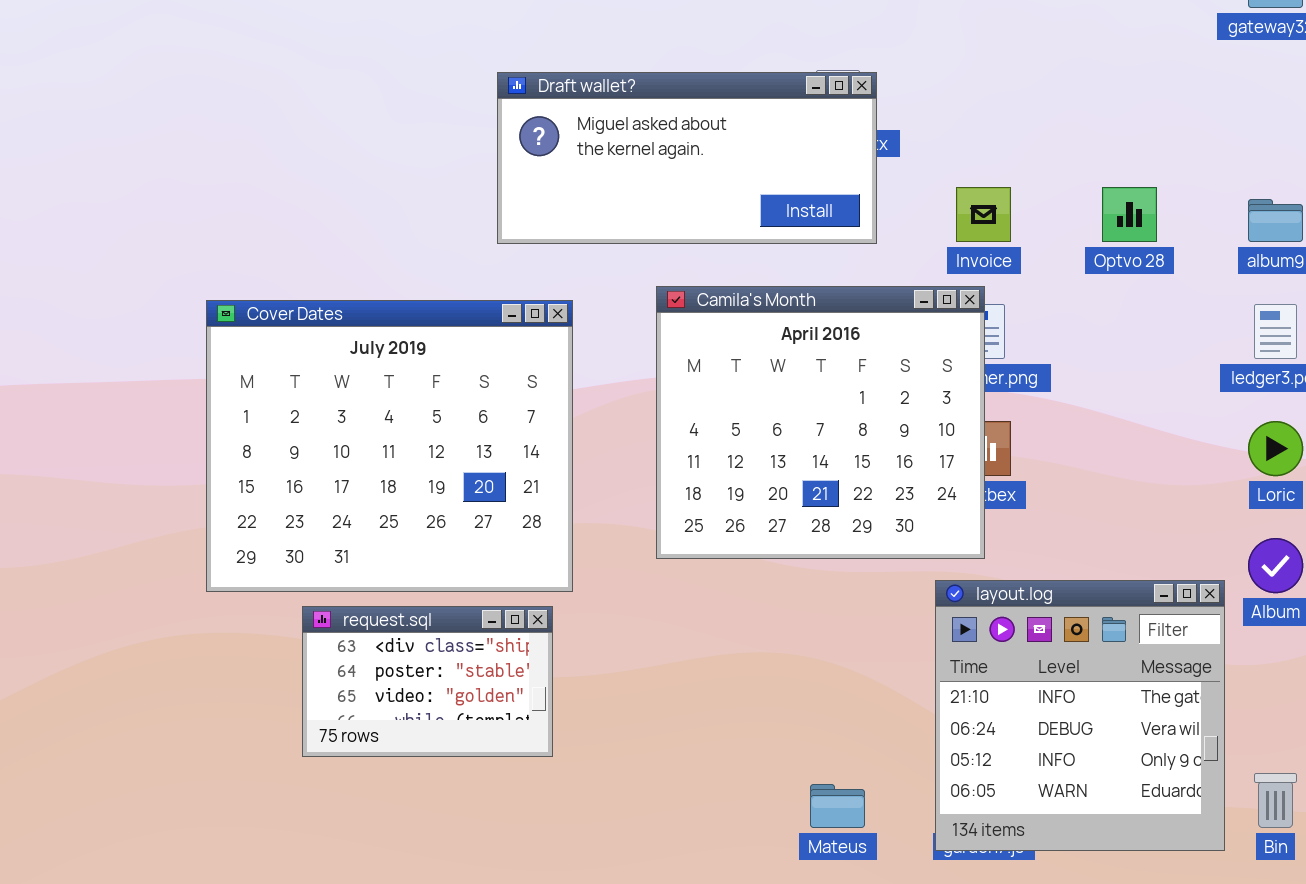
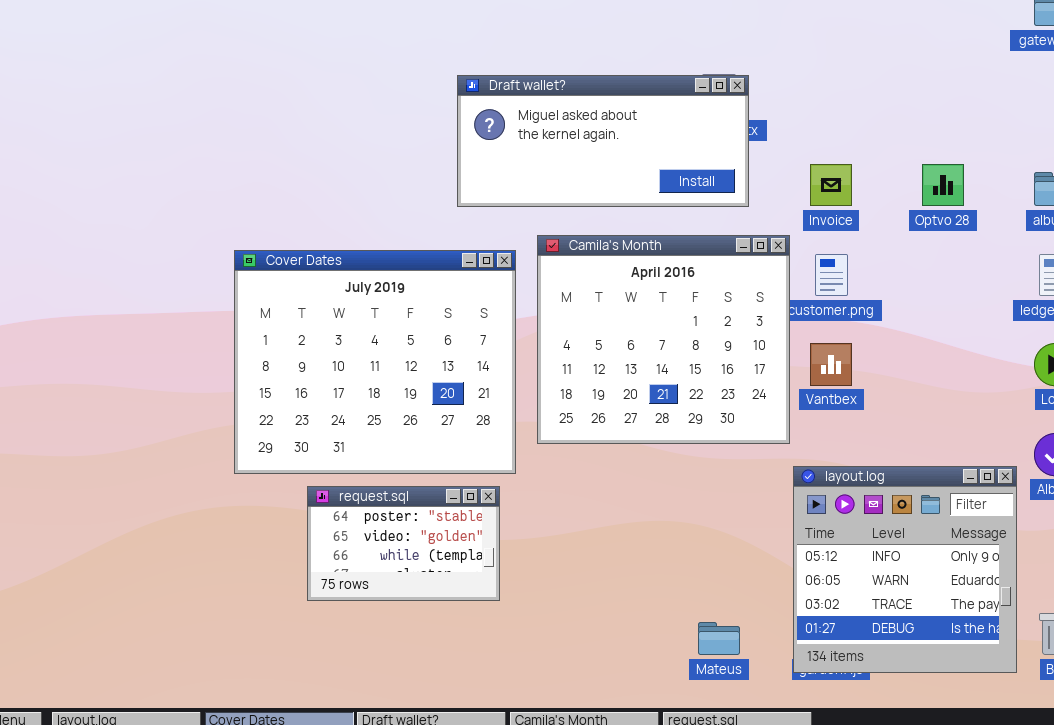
Camila's Month: [656,286,985,559] -> [537,235,790,444], moved
layout.log: [935,580,1225,851] -> [793,466,1017,673], scrolled down 2 rows
request.sql: [302,606,553,757] -> [307,486,500,601], scrolled down 1 row

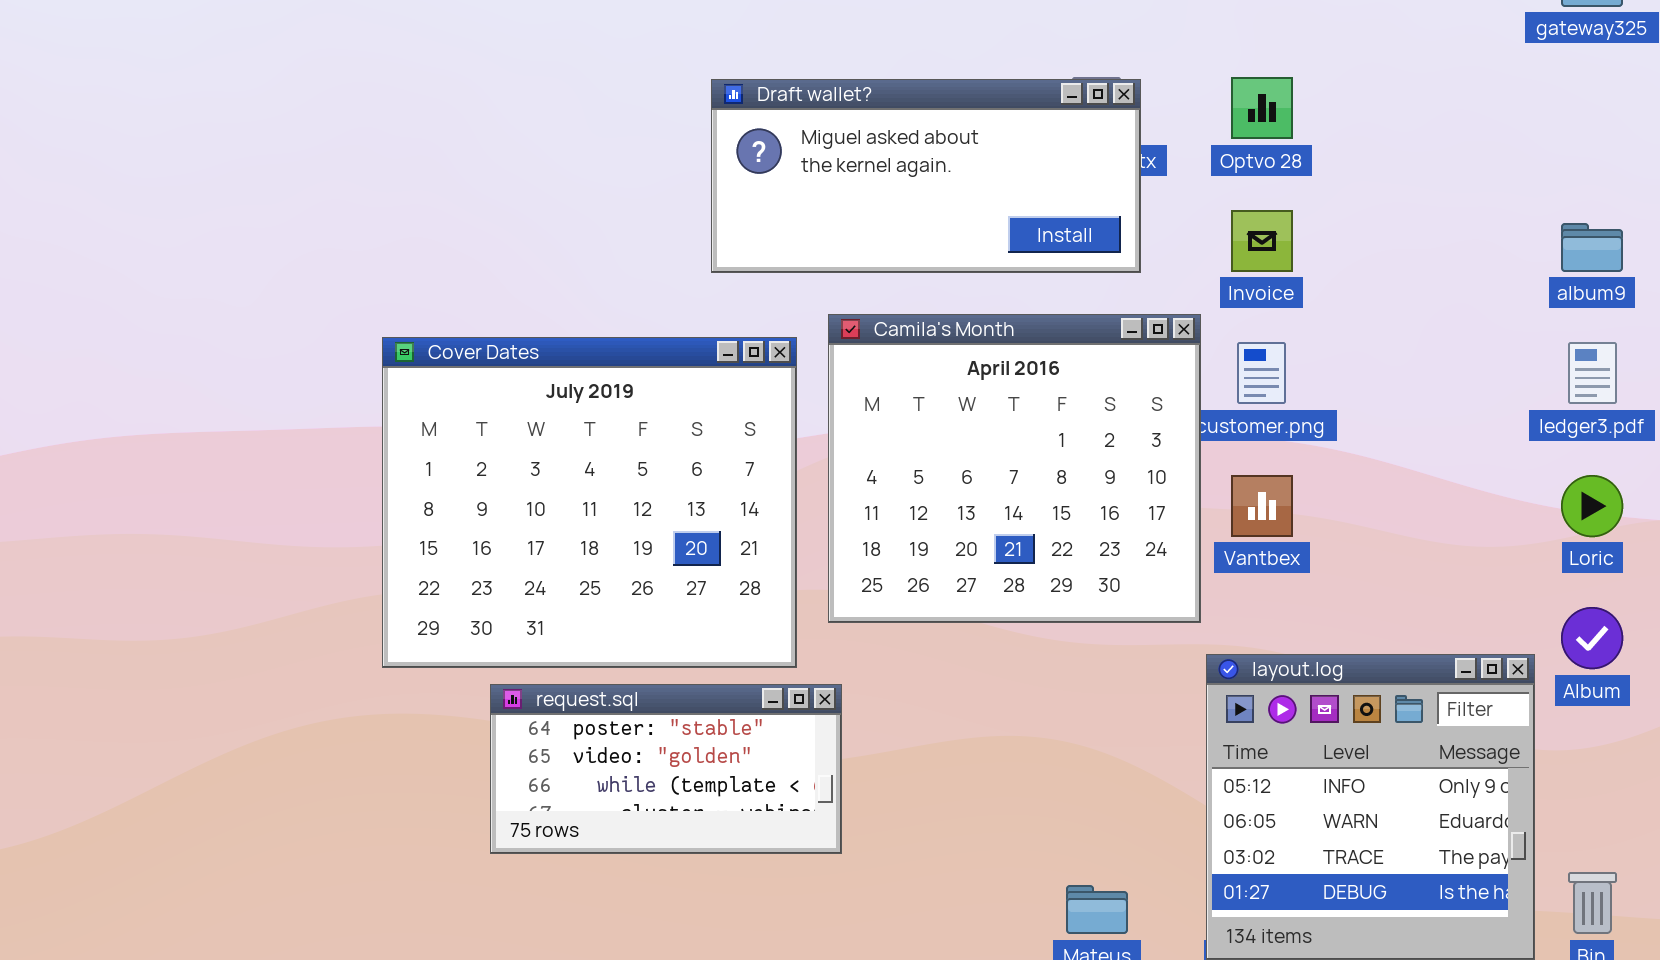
Optvo 28: [922,164,964,206] -> [1231,77,1293,139], moved
request.sql: [307,486,500,601] -> [490,684,842,854], resized

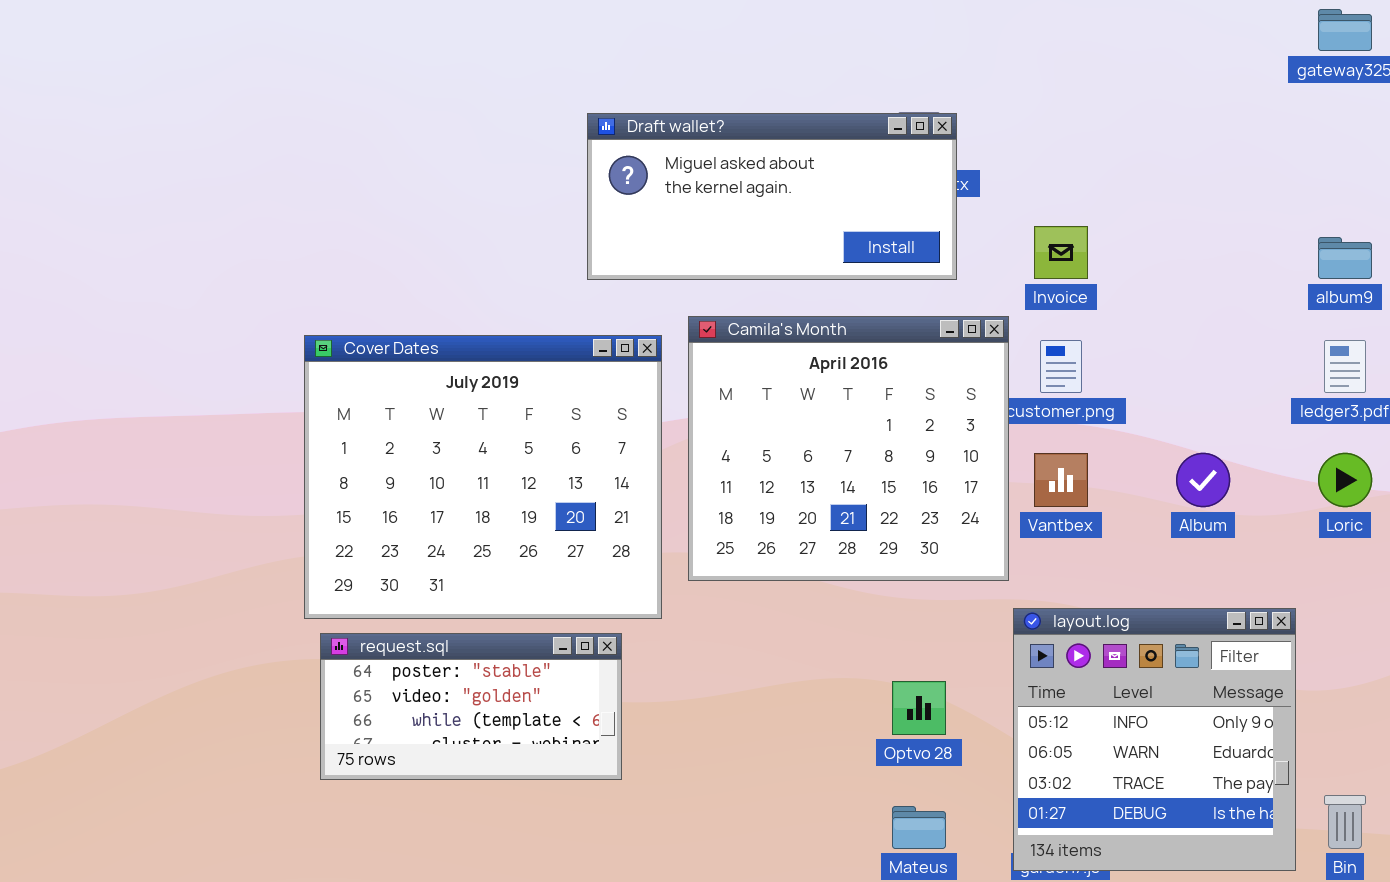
Optvo 28: [1231,77,1293,139] -> [892,681,946,735], moved
Album: [1561,607,1623,669] -> [1176,453,1230,507], moved
request.sql: [490,684,842,854] -> [320,633,622,780], moved

